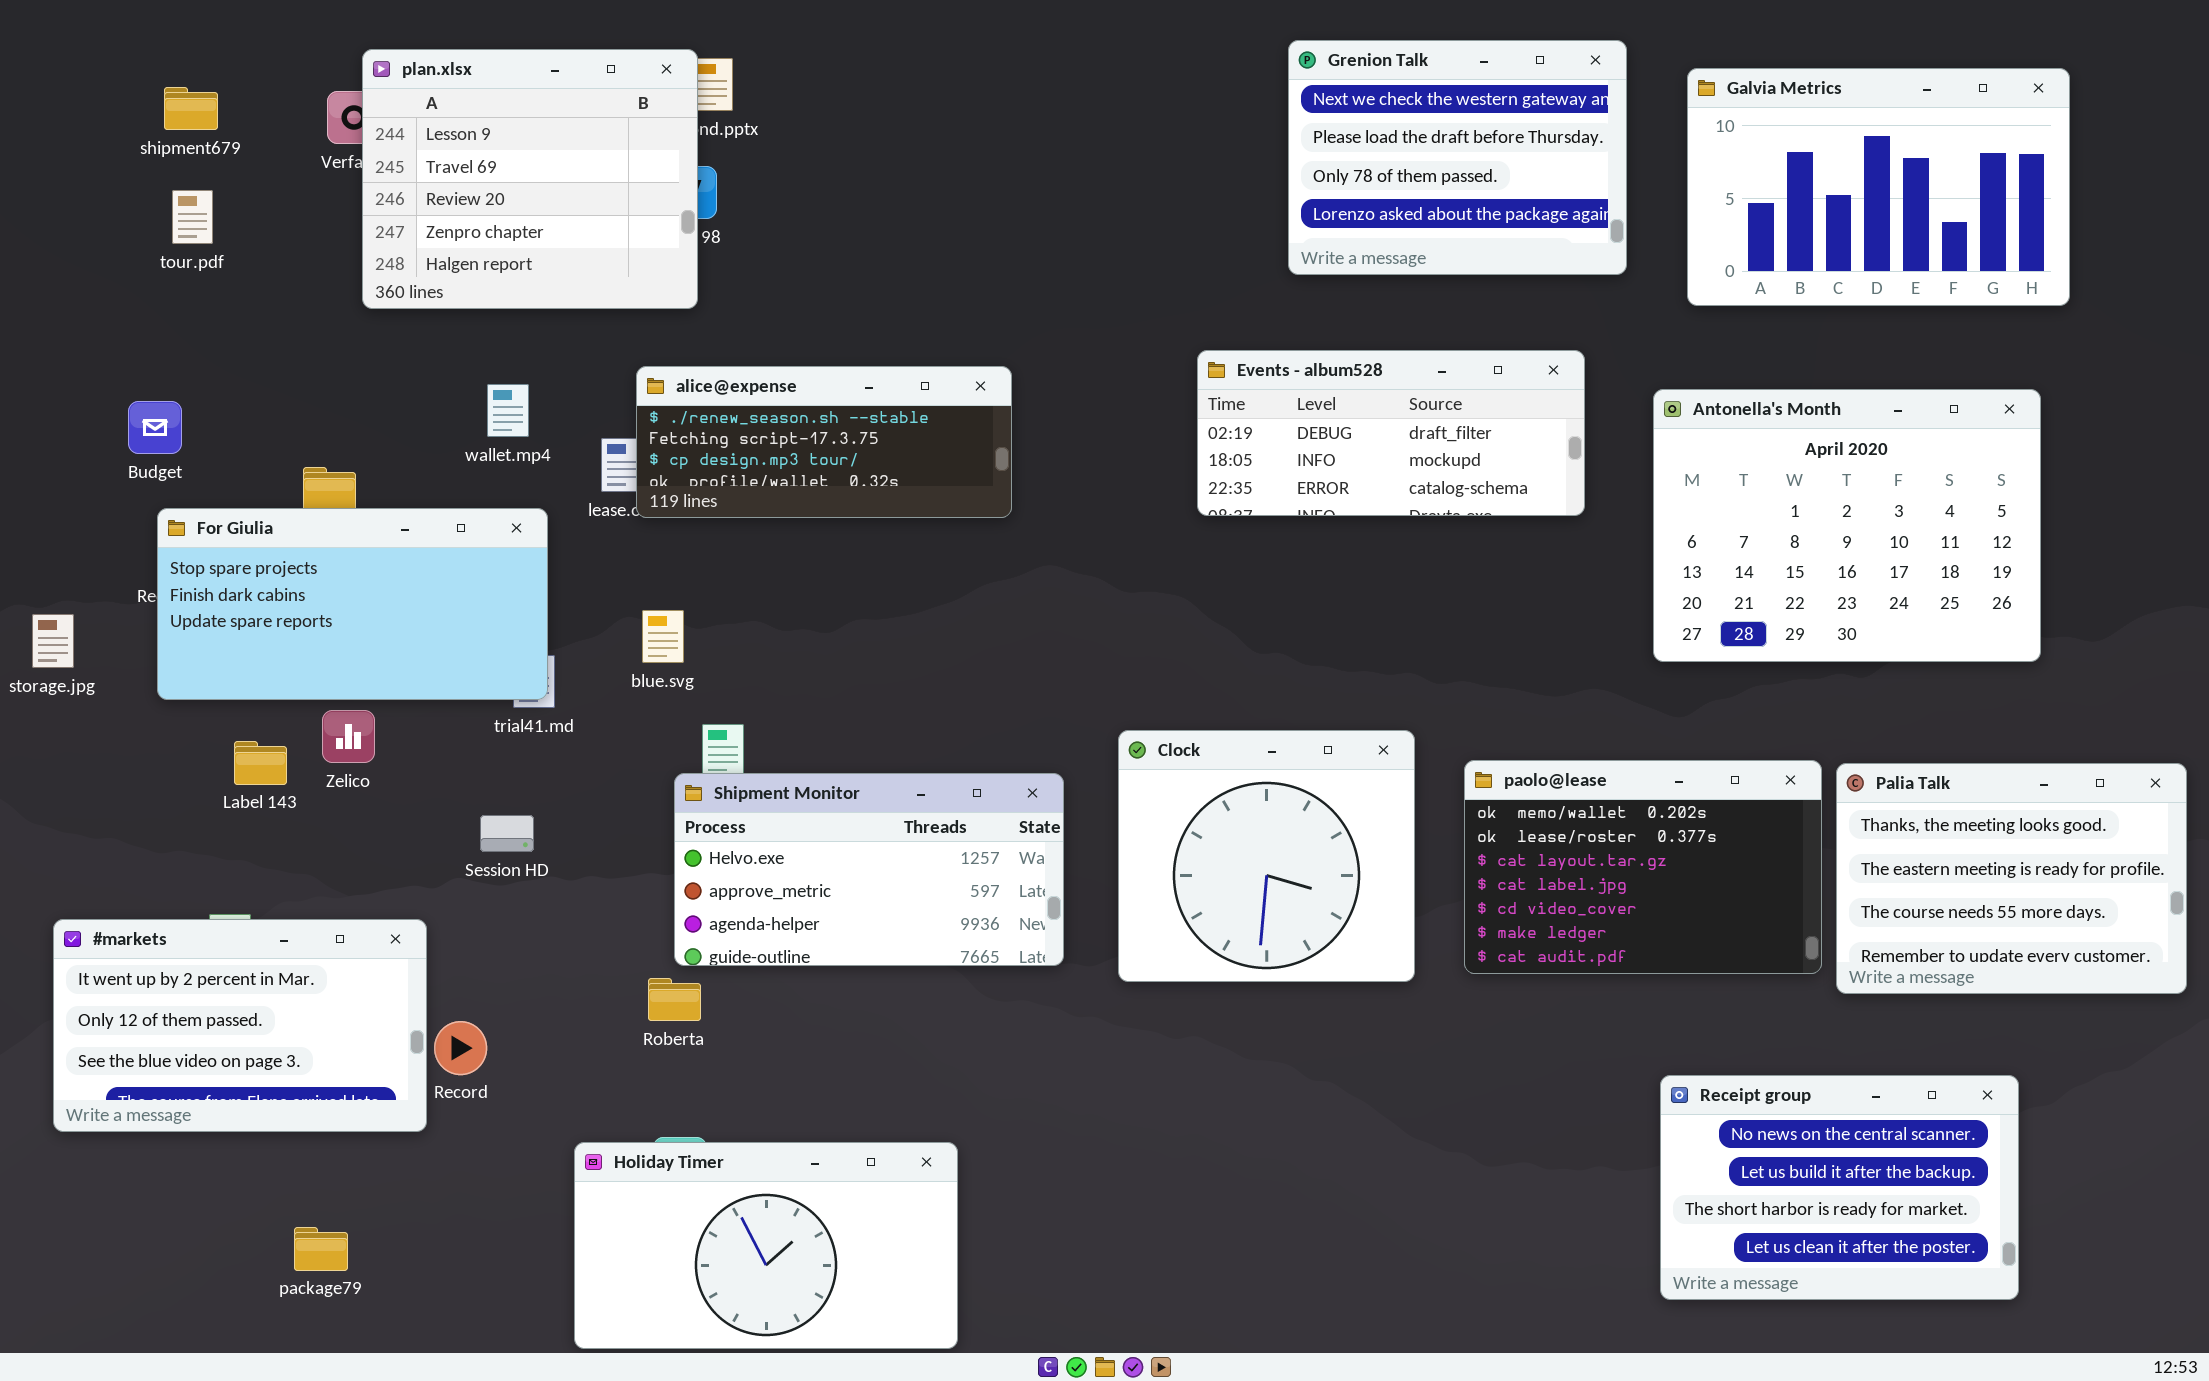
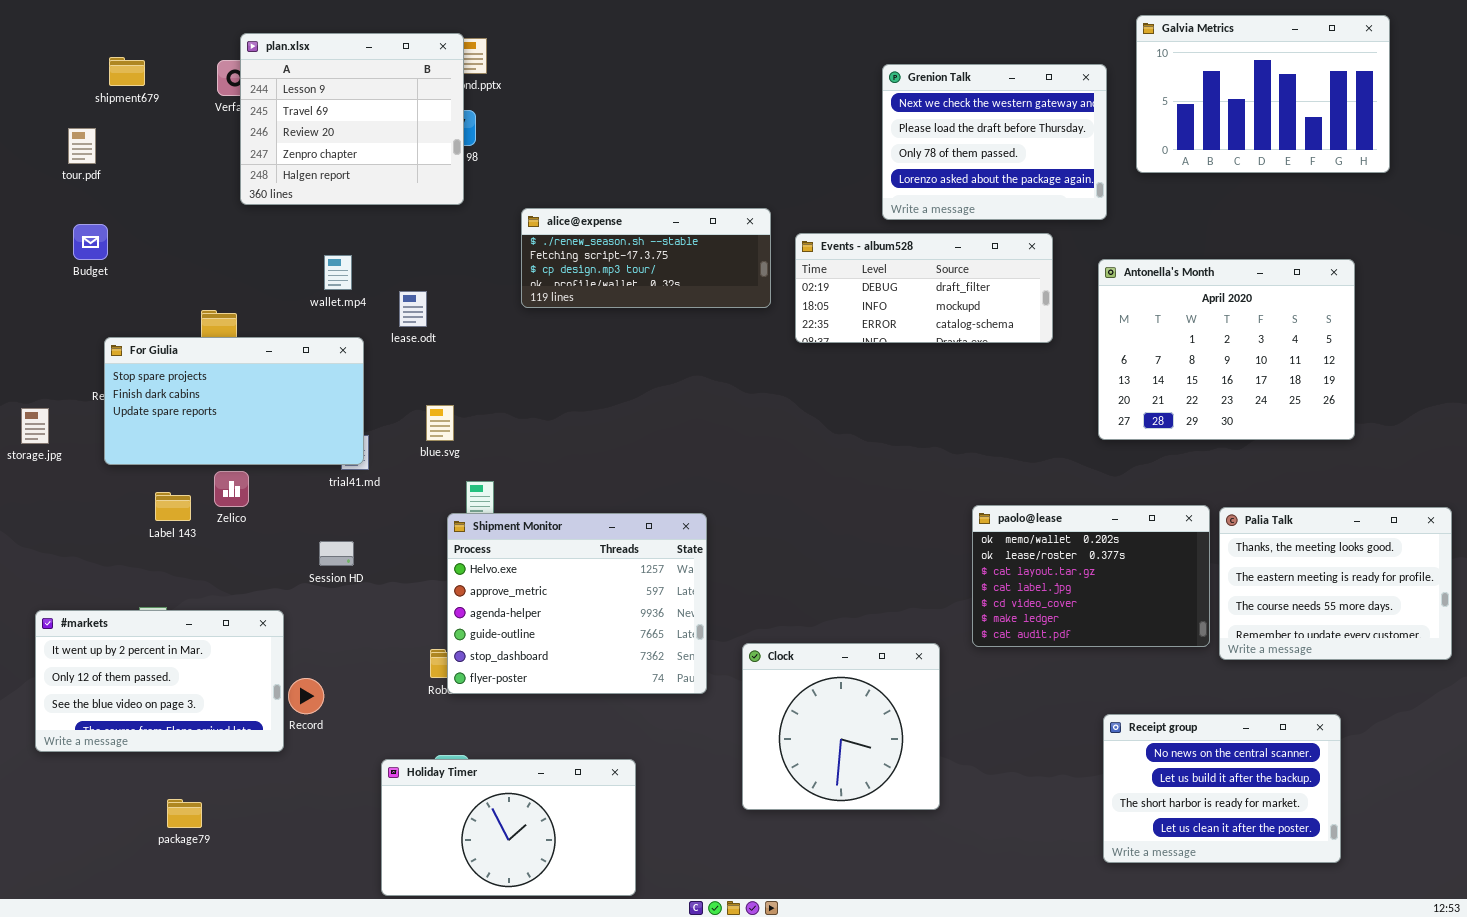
Grenion Talk: [1288,40,1627,275] -> [882,64,1107,220], moved
Galvia Metrics: [1687,68,2070,306] -> [1136,15,1390,173], moved
tour.pdf: [172,190,213,244] -> [68,128,96,164], moved
alice@expense: [636,366,1012,518] -> [521,208,771,308], moved
Budget: [128,401,182,454] -> [73,224,108,260], moved
Clock: [1118,730,1415,982] -> [742,643,940,810], moved
Shipment Monitor: [674,773,1064,966] -> [447,513,707,694], resized
package79: [294,1227,348,1271] -> [167,799,202,828], moved

